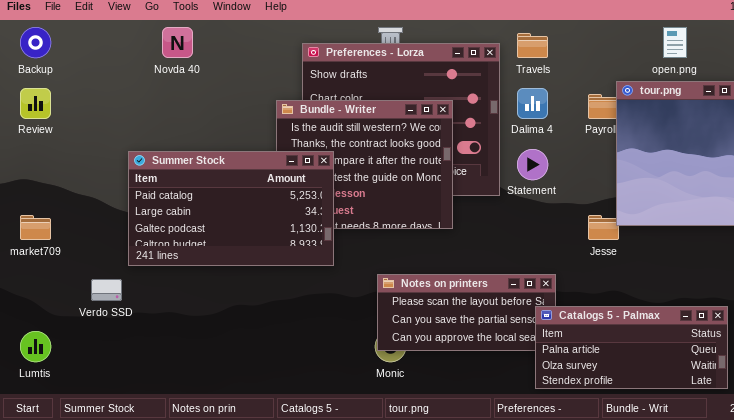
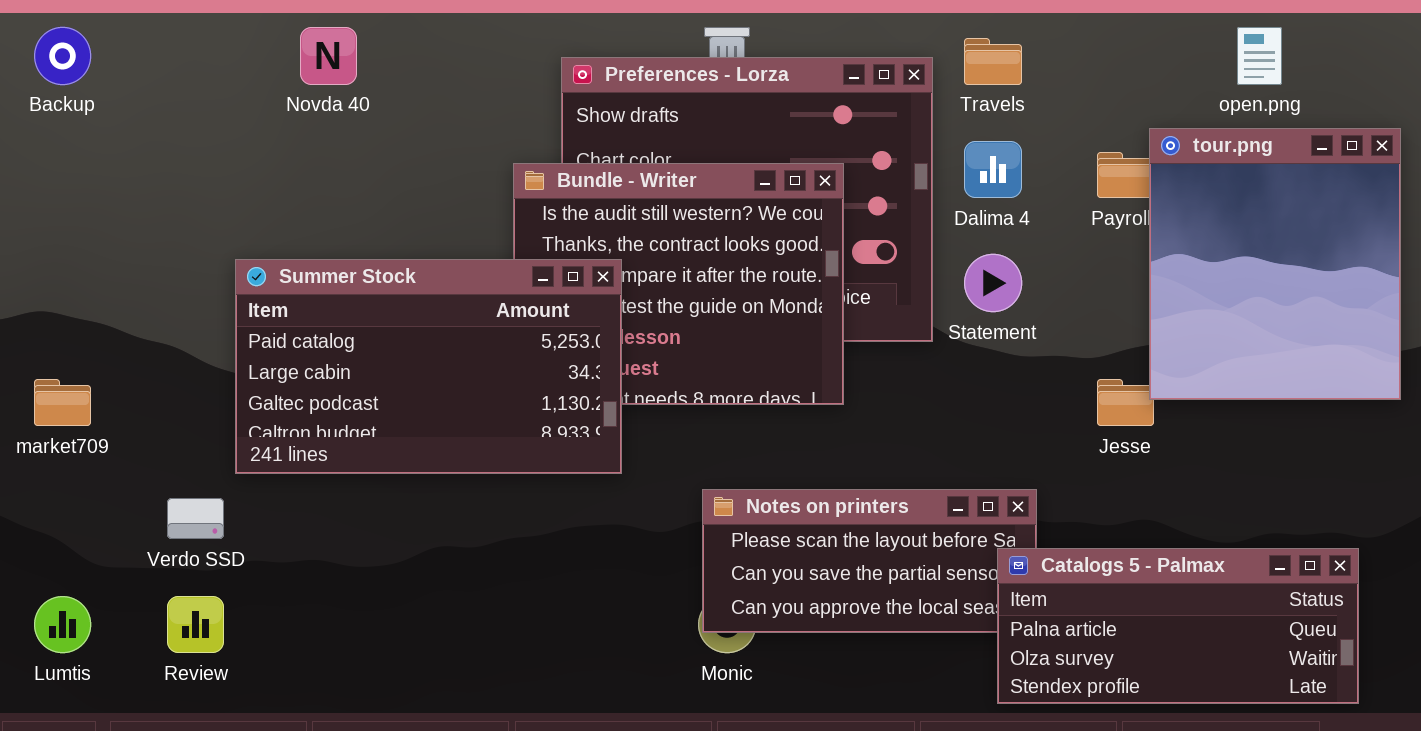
Review: [20,88,51,119] -> [167,596,224,653], moved

